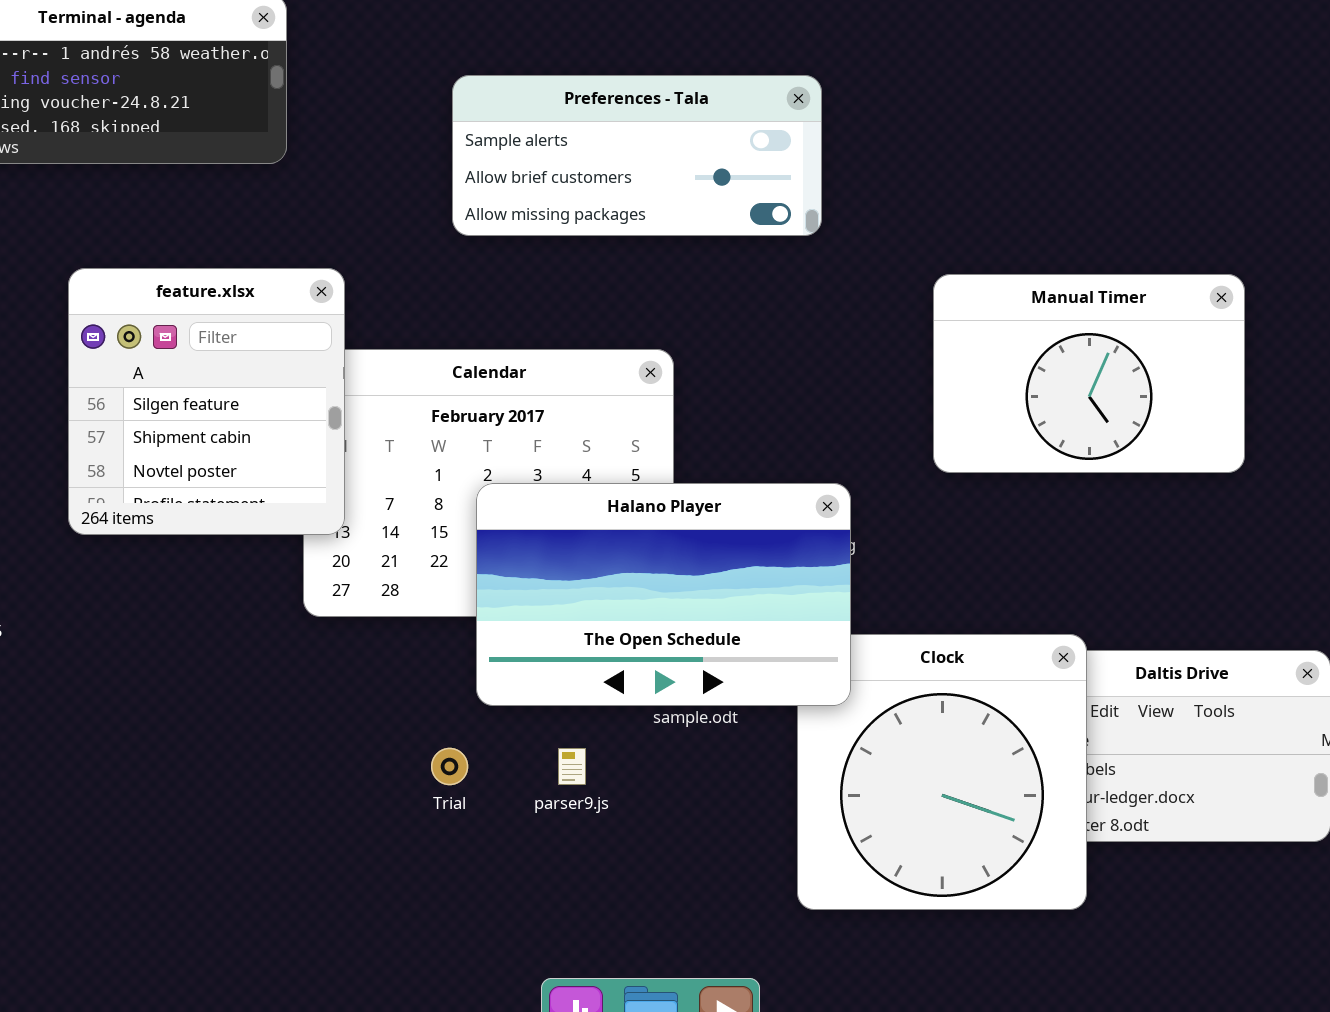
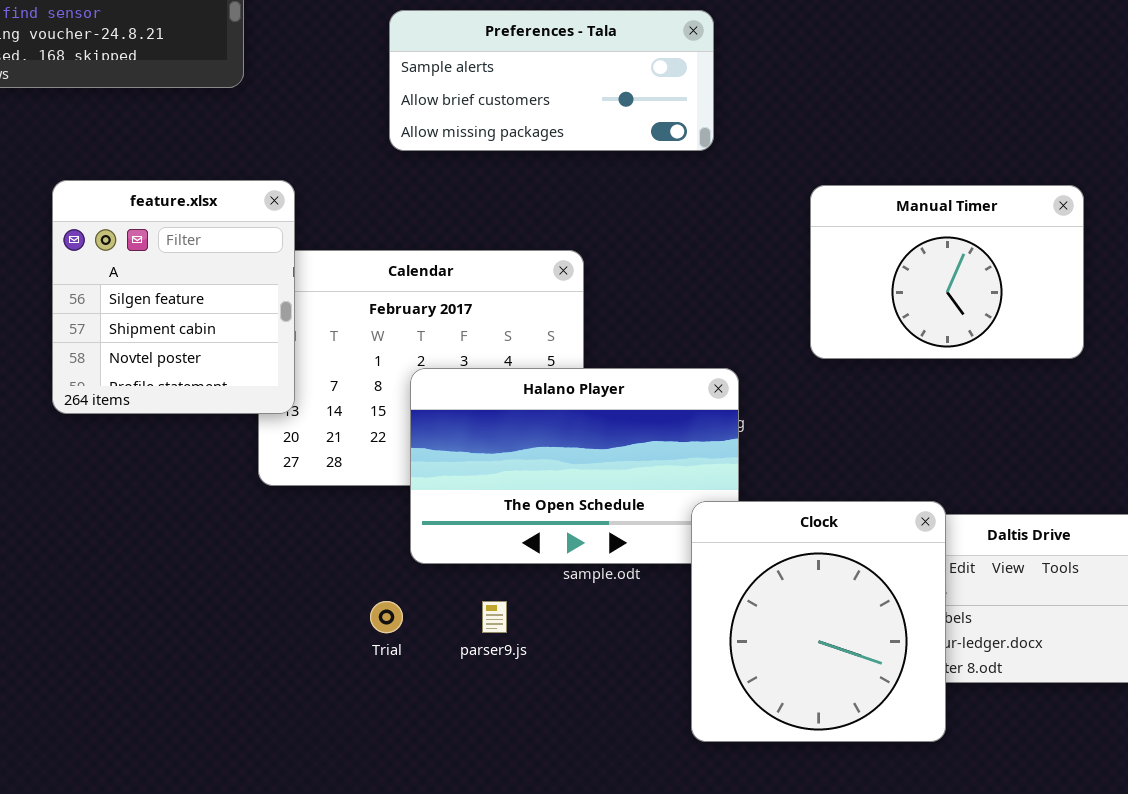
Clock: [797,634,1087,910] -> [691,501,946,742], raised

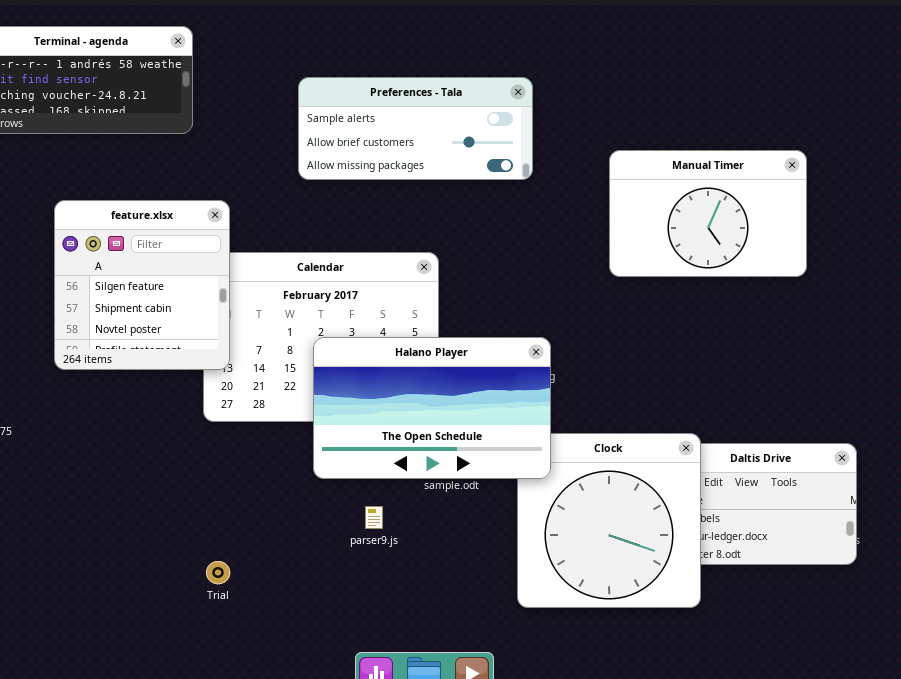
Manual Timer: [810,185,1084,359] -> [609,150,807,277], moved
Halano Player: [410,368,739,564] -> [313,337,551,479], raised
Trial: [370,601,403,633] -> [206,561,230,584], moved

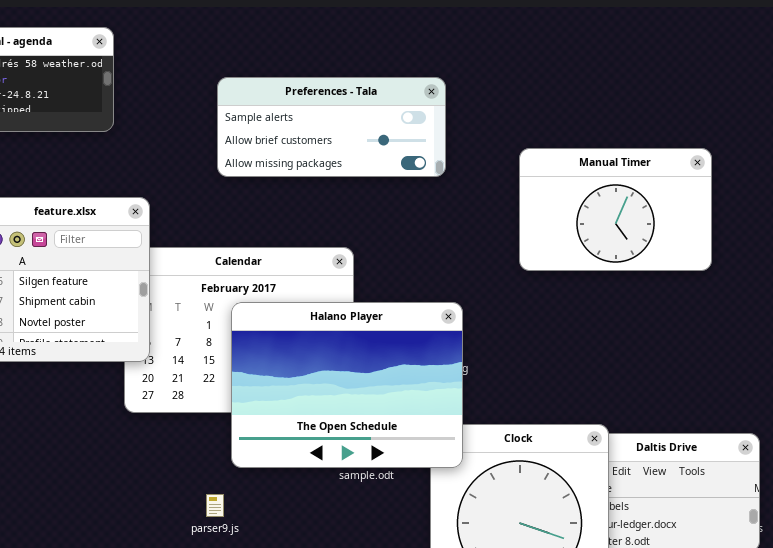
Halano Player: [313,337,551,479] -> [231,302,463,468], resized
parser9.js: [365,506,383,529] -> [206,494,224,517], moved

